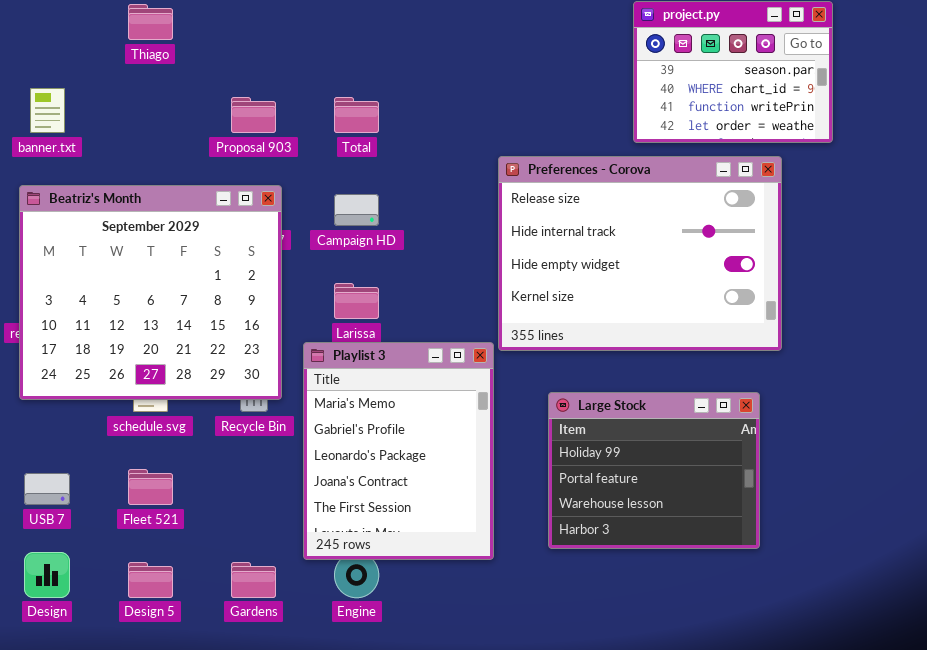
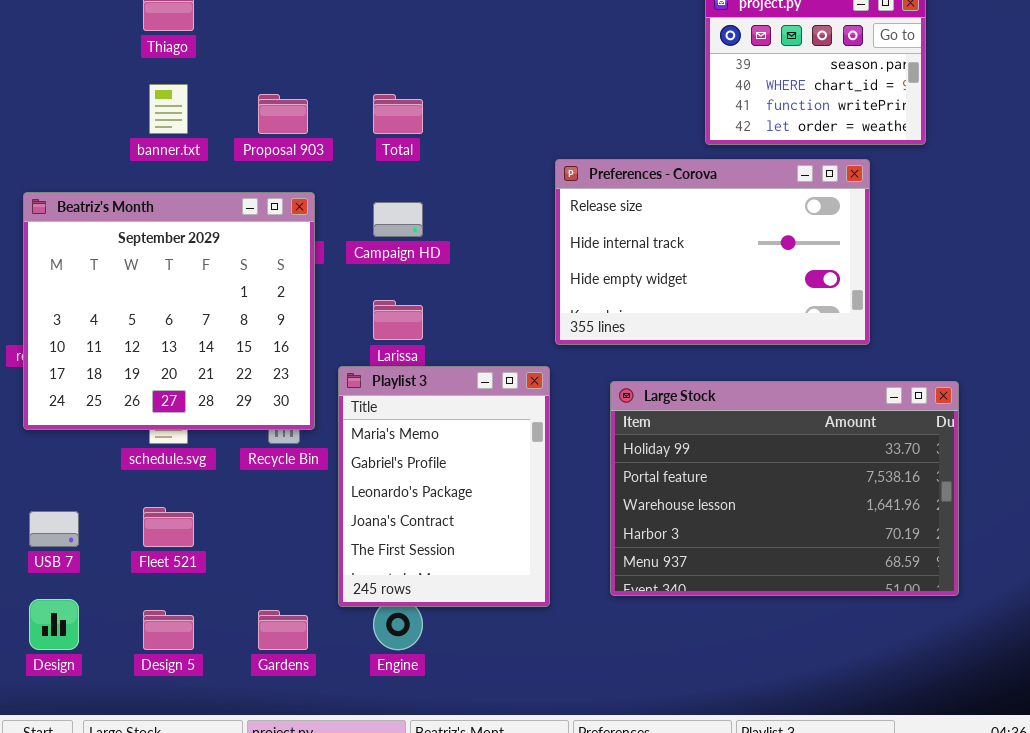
banner.txt: [30,88,65,133] -> [149,84,188,134], moved
Preferences - Corova: [498,156,782,351] -> [555,159,870,345], resized
Large Stock: [548,392,760,549] -> [610,381,959,596], resized

